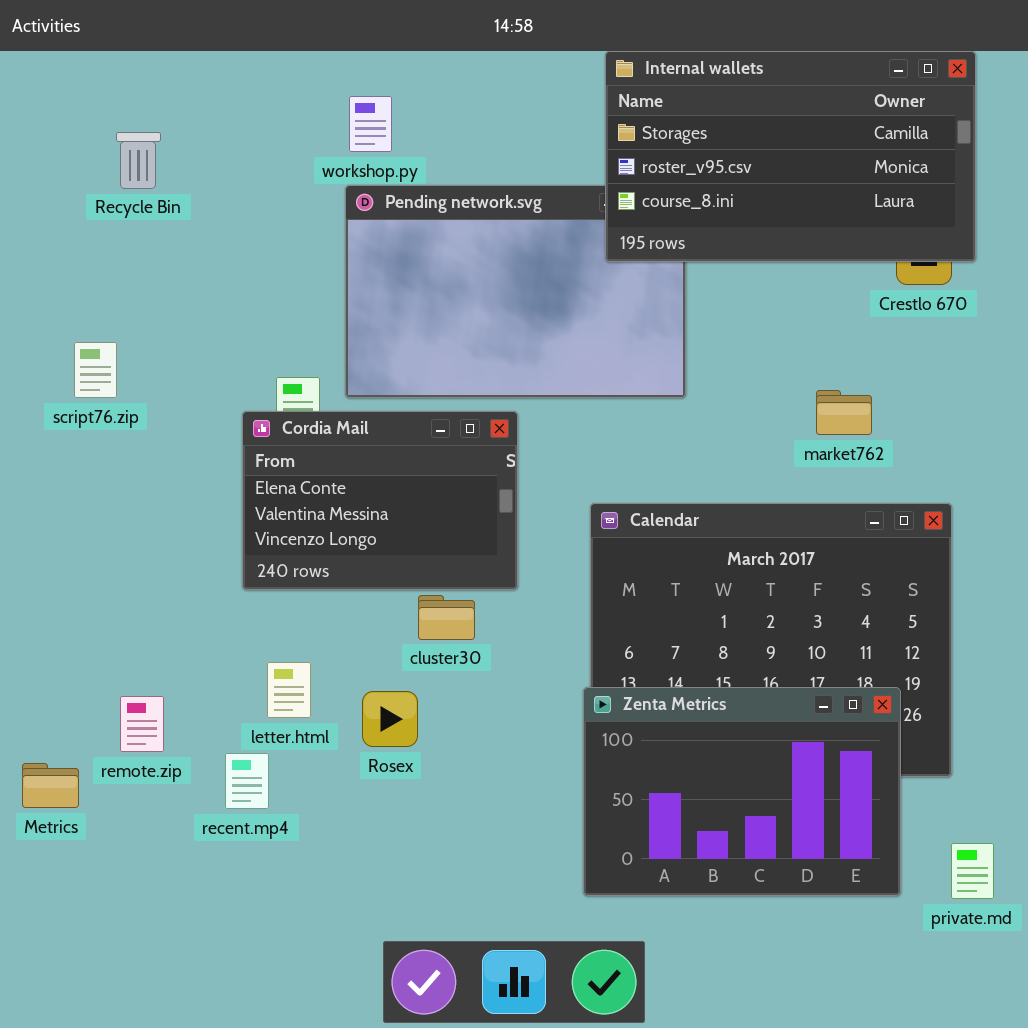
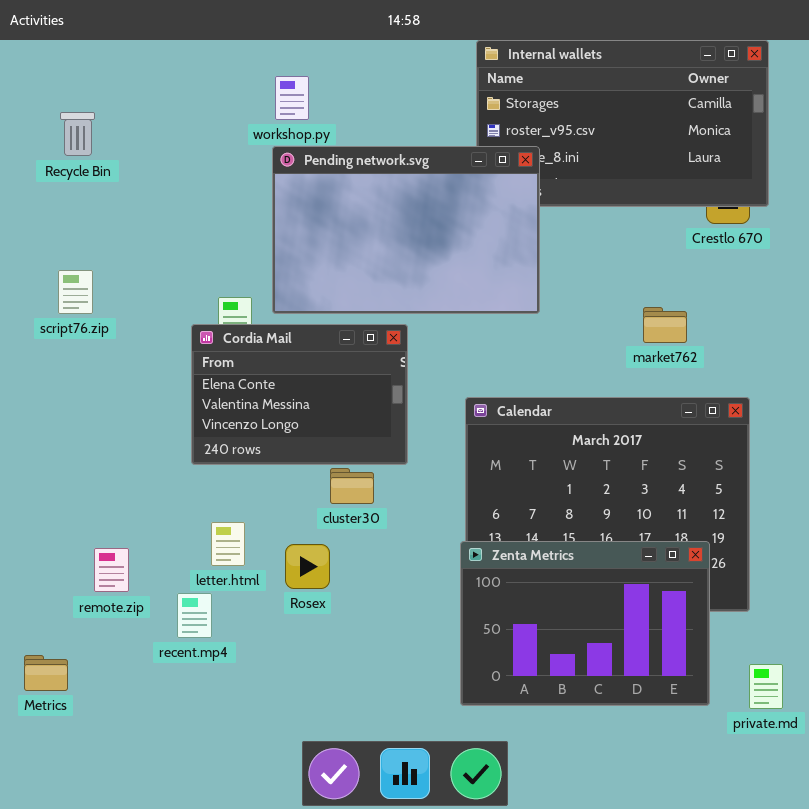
Recycle Bin: [116,132,161,189] -> [60,112,95,156], moved
Pending network.svg: [345,185,686,398] -> [272,146,540,314], raised
Metrics: [22,763,79,808] -> [24,655,68,691], moved

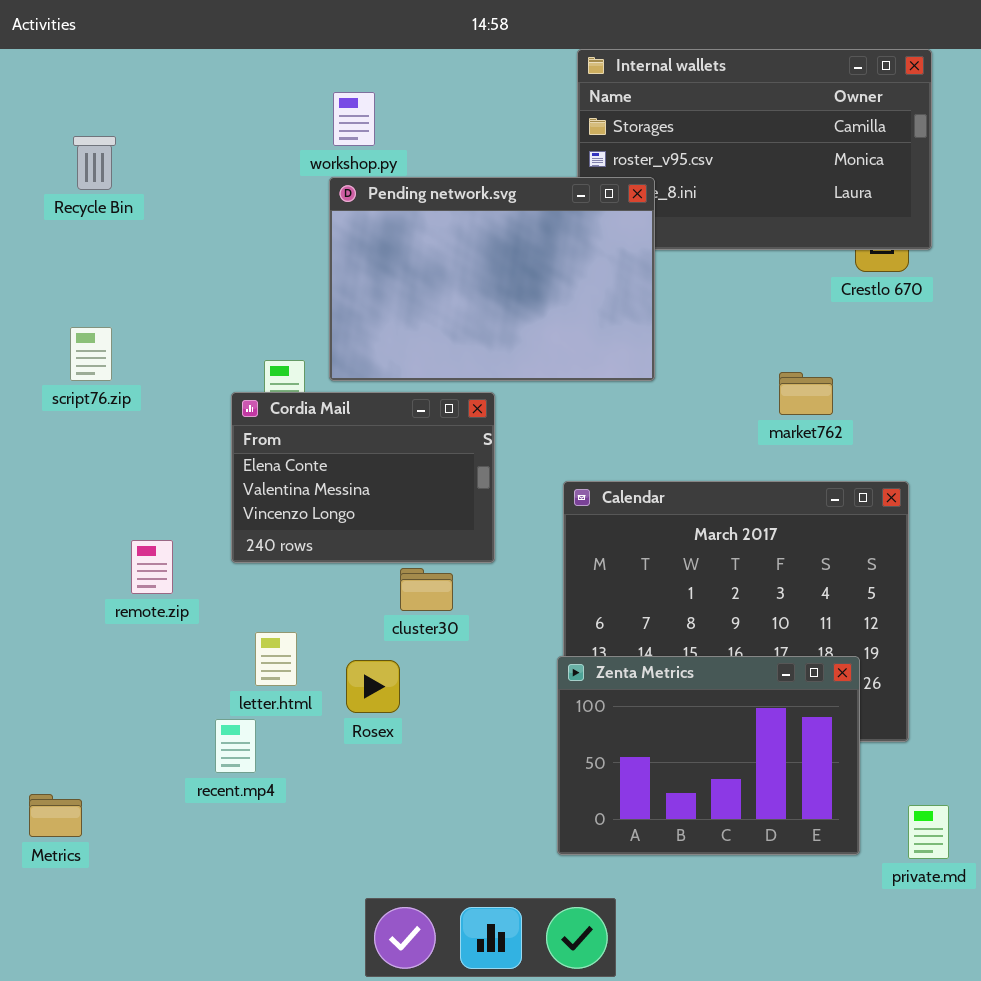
remote.zip: [94,548,129,592] -> [131,540,173,594], moved

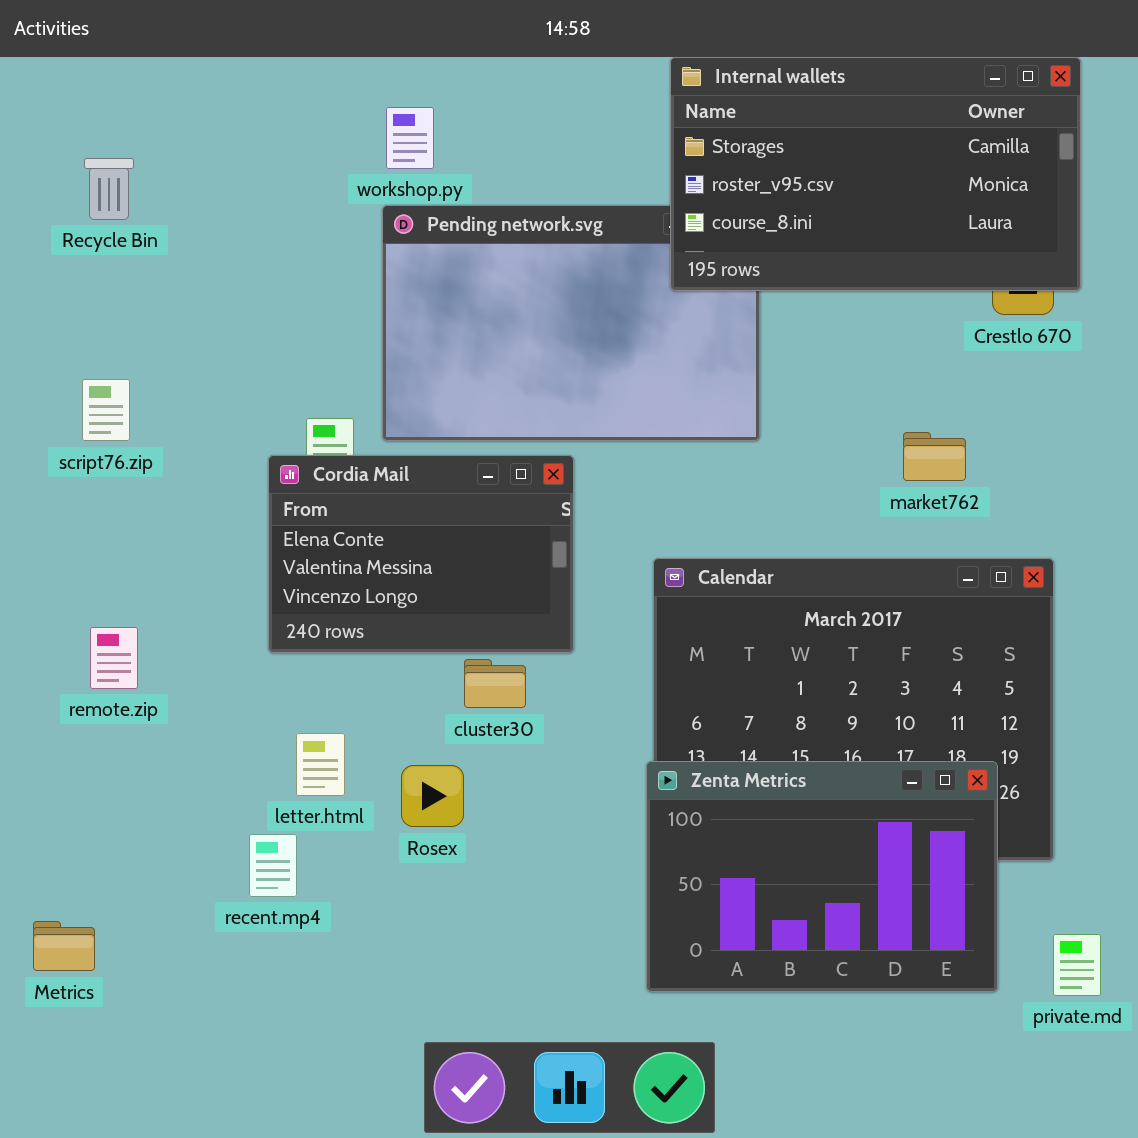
Internal wallets: [577,49,932,250] -> [670,57,1081,291], raised
remote.zip: [131,540,173,594] -> [90,627,138,689], moved

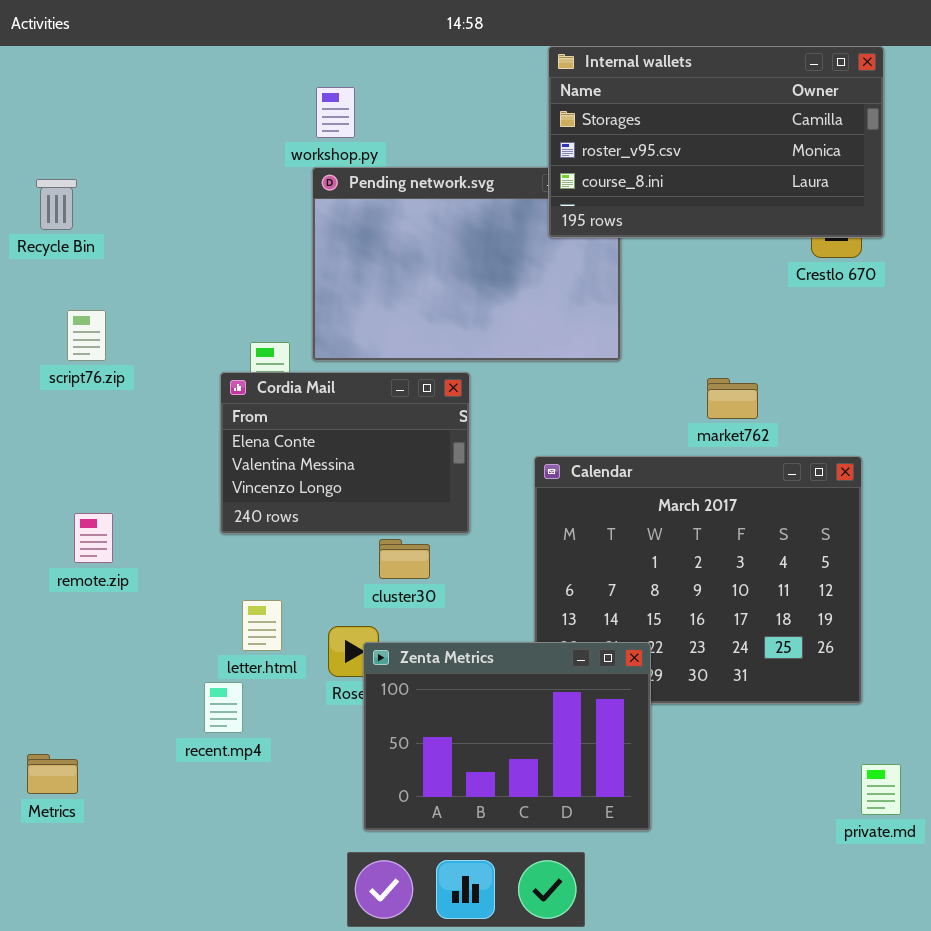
Recycle Bin: [84,158,134,220] -> [36,179,77,230], moved
market762: [903,432,966,481] -> [707,378,758,419], moved
Zenta Metrics: [646,761,998,992] -> [363,642,651,831], moved

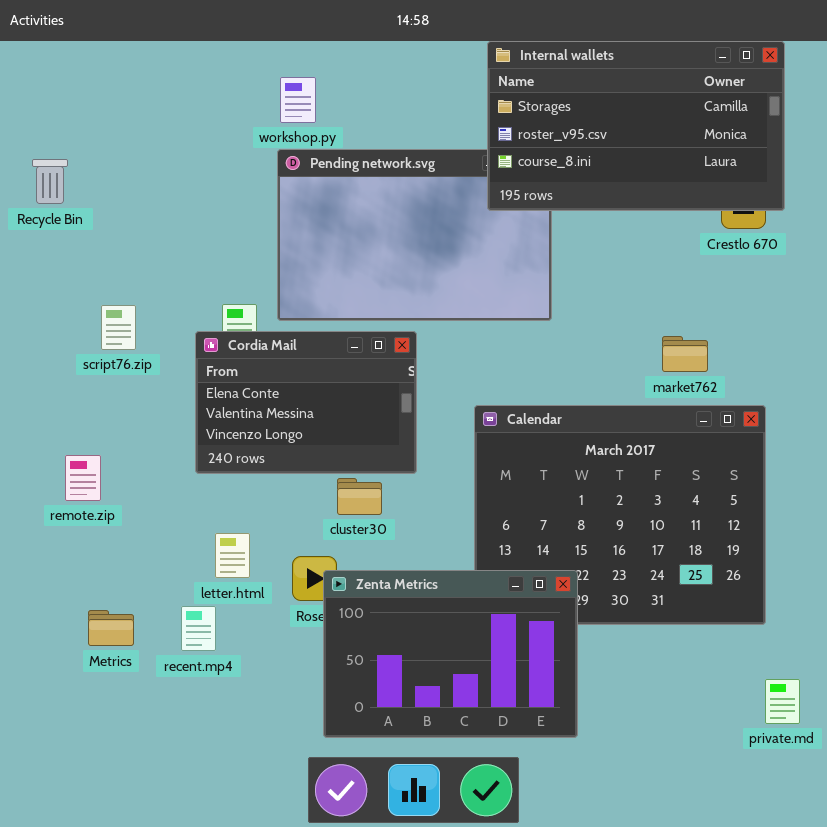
script76.zip: [67,310,106,361] -> [101,305,136,350], moved
market762: [707,378,758,419] -> [662,336,708,372], moved
Metrics: [27,754,78,794] -> [88,610,134,646], moved

